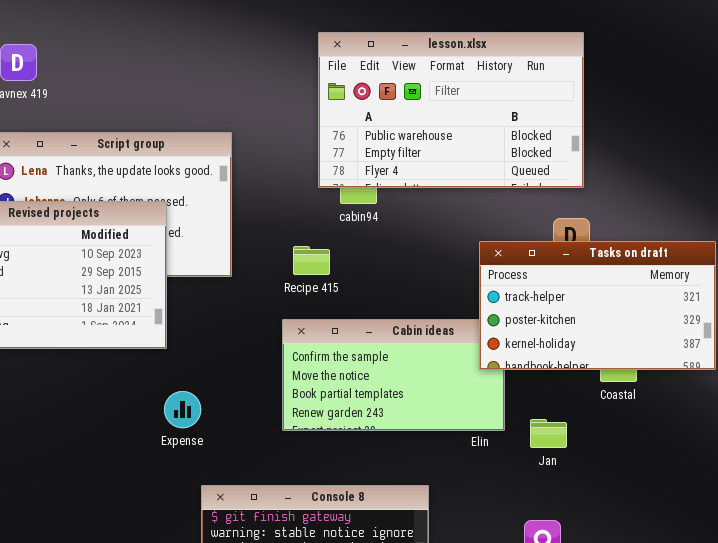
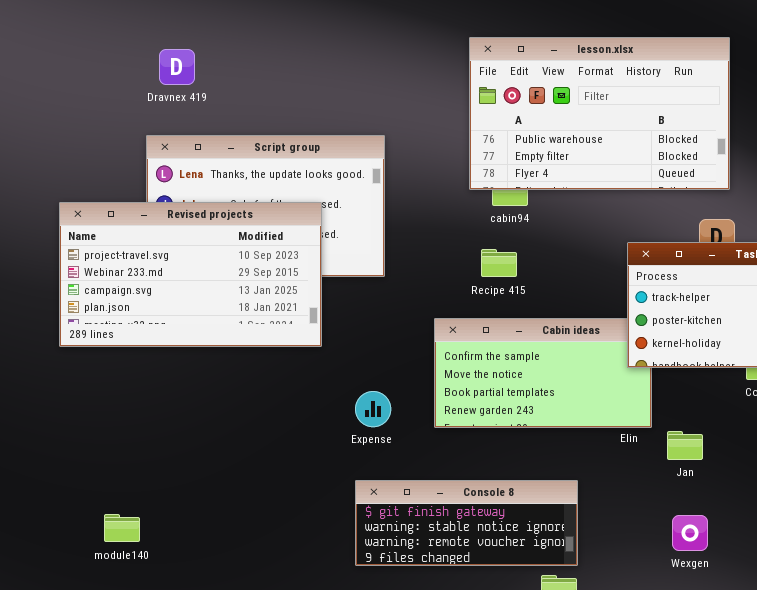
Recipe 415: [293,246,330,275] -> [481,249,517,277], moved
Expense: [164,391,201,428] -> [355,391,391,427], moved
Jan: [530,419,567,448] -> [667,431,703,460], moved

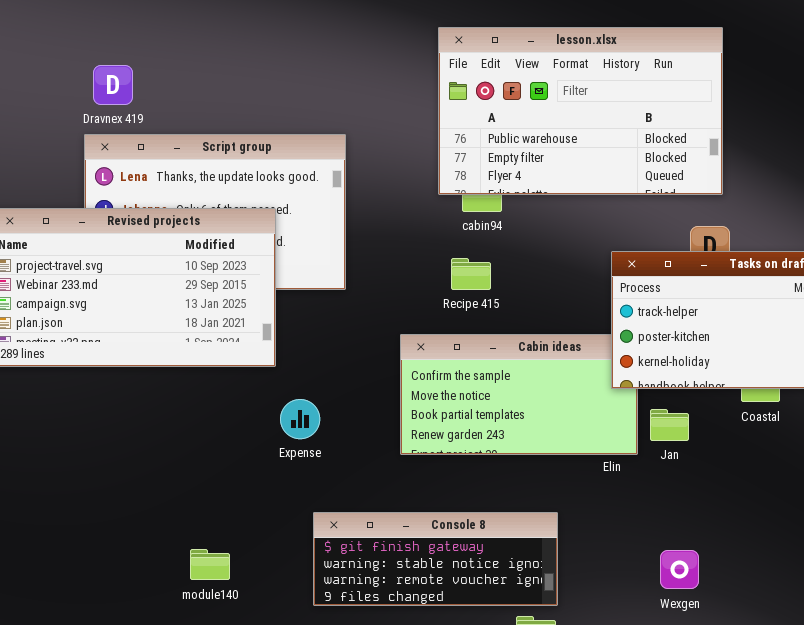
Dravnex 419: [159,49,195,85] -> [93,65,133,105], moved
Expense: [355,391,391,427] -> [280,399,320,439], moved
Jan: [667,431,703,460] -> [650,409,689,441], moved
module140: [104,514,140,542] -> [190,549,230,580], moved

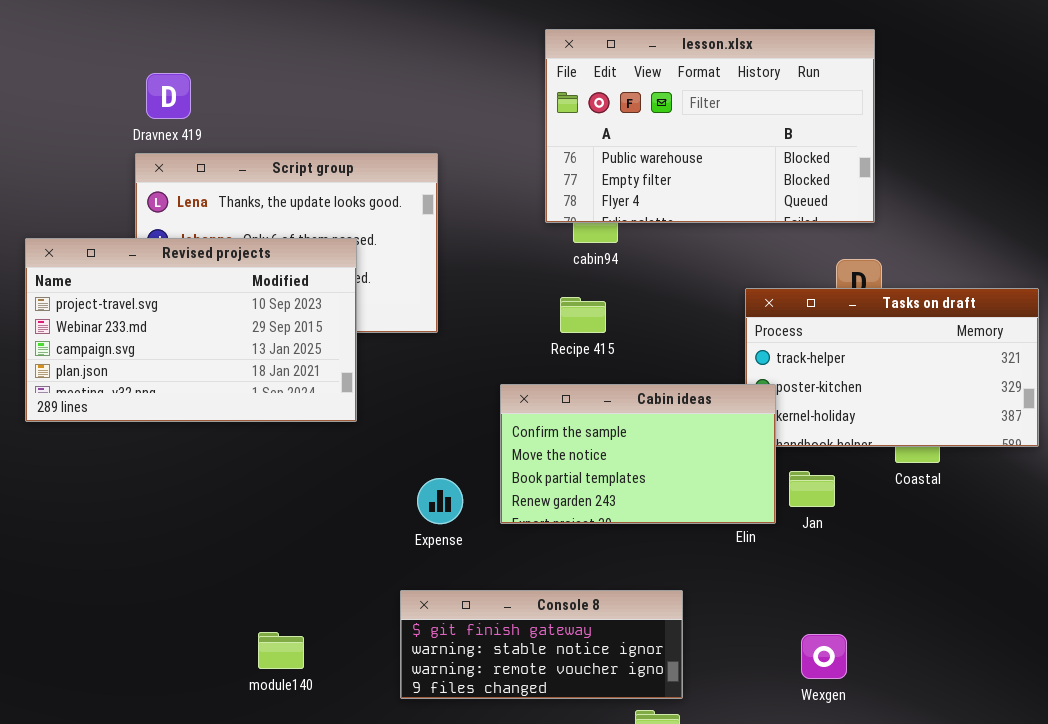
Cabin ideas: [400,334,638,455] -> [500,384,776,524], raised
Expense: [280,399,320,439] -> [417,478,463,524], moved

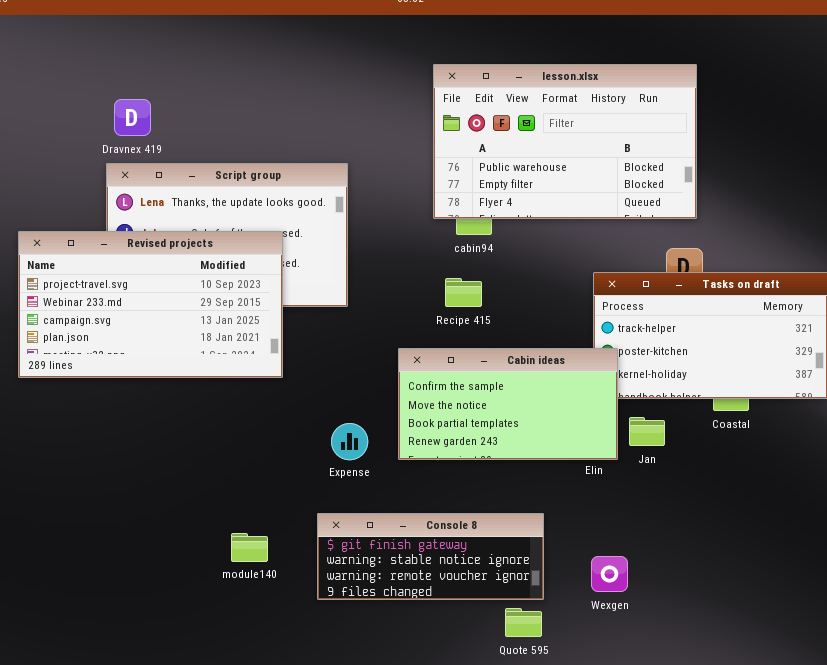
module140: [258,632,304,669] -> [231,533,268,562], moved
Wexgen: [801,634,847,679] -> [591,556,628,592], moved

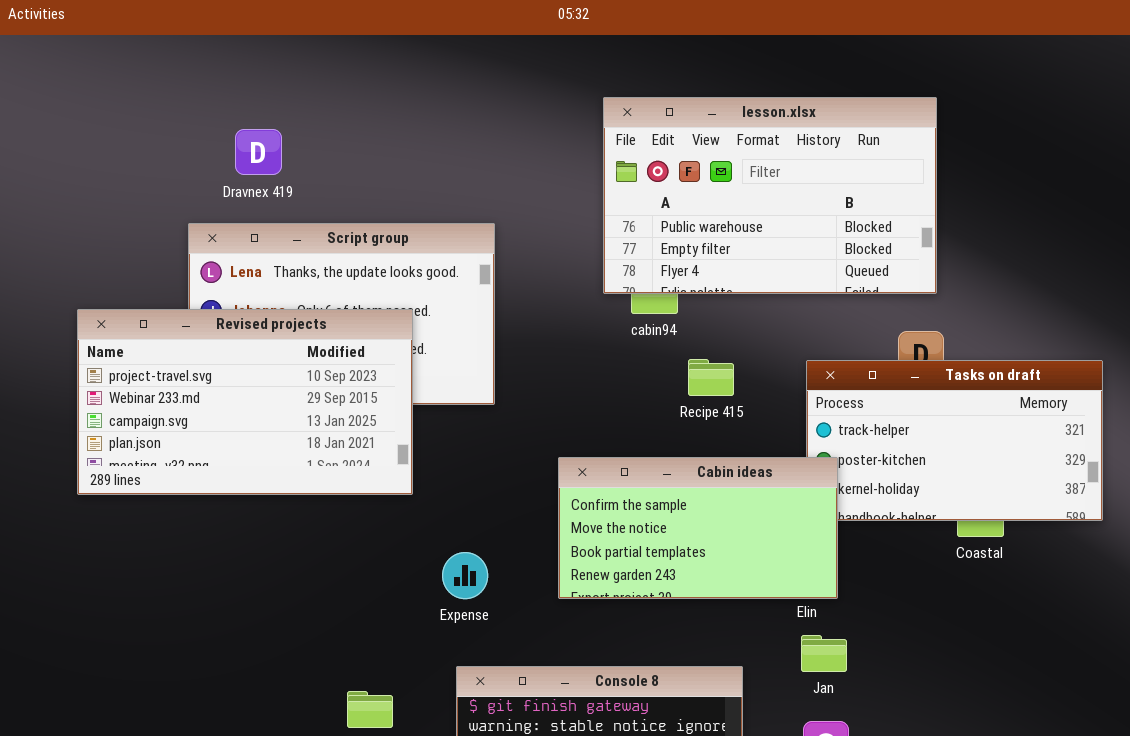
Dravnex 419: [114,99,151,136] -> [235,129,282,175], moved
Recipe 415: [445,278,482,307] -> [688,359,734,396], moved
Jan: [629,417,665,446] -> [801,635,847,672], moved
Expense: [331,423,368,460] -> [442,552,488,599], moved

